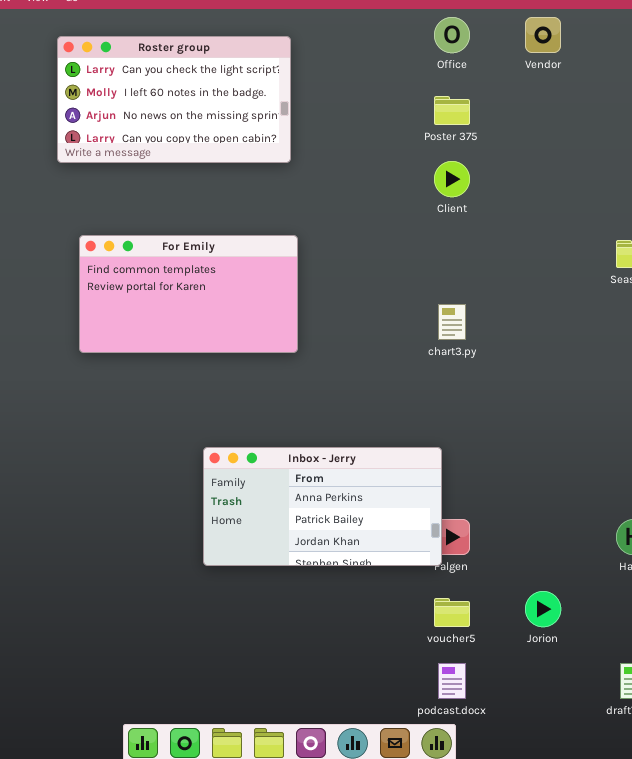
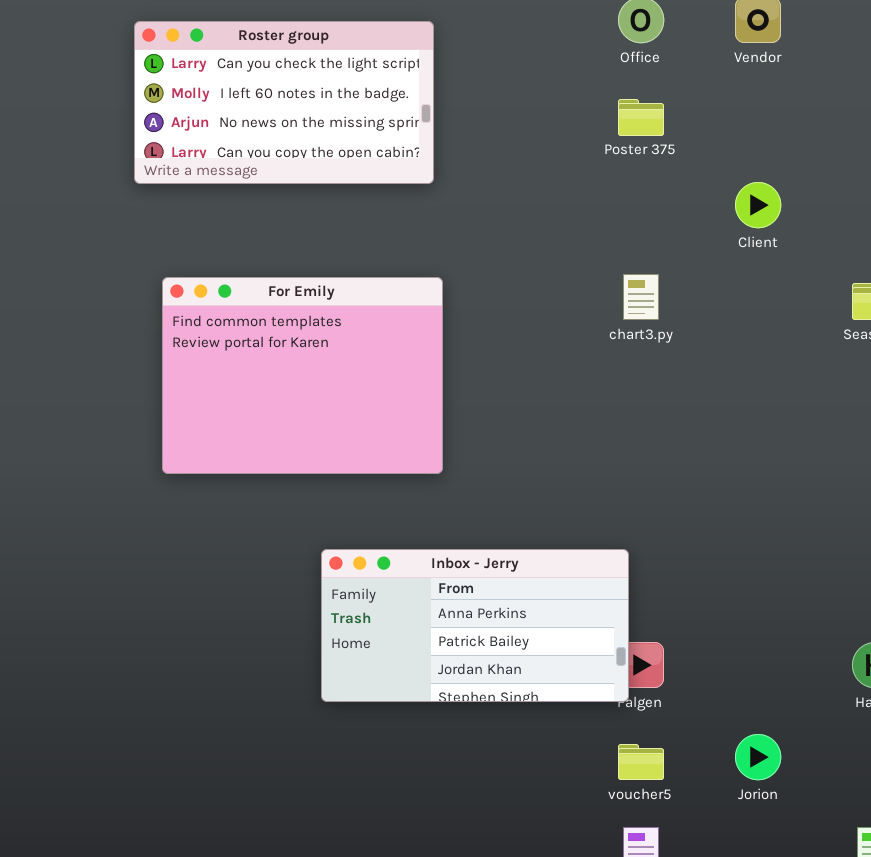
Client: [434,161,470,197] -> [735,182,781,228], moved
For Emily: [79,235,298,353] -> [162,277,443,474], resized
chart3.py: [438,304,466,340] -> [623,274,659,320], moved

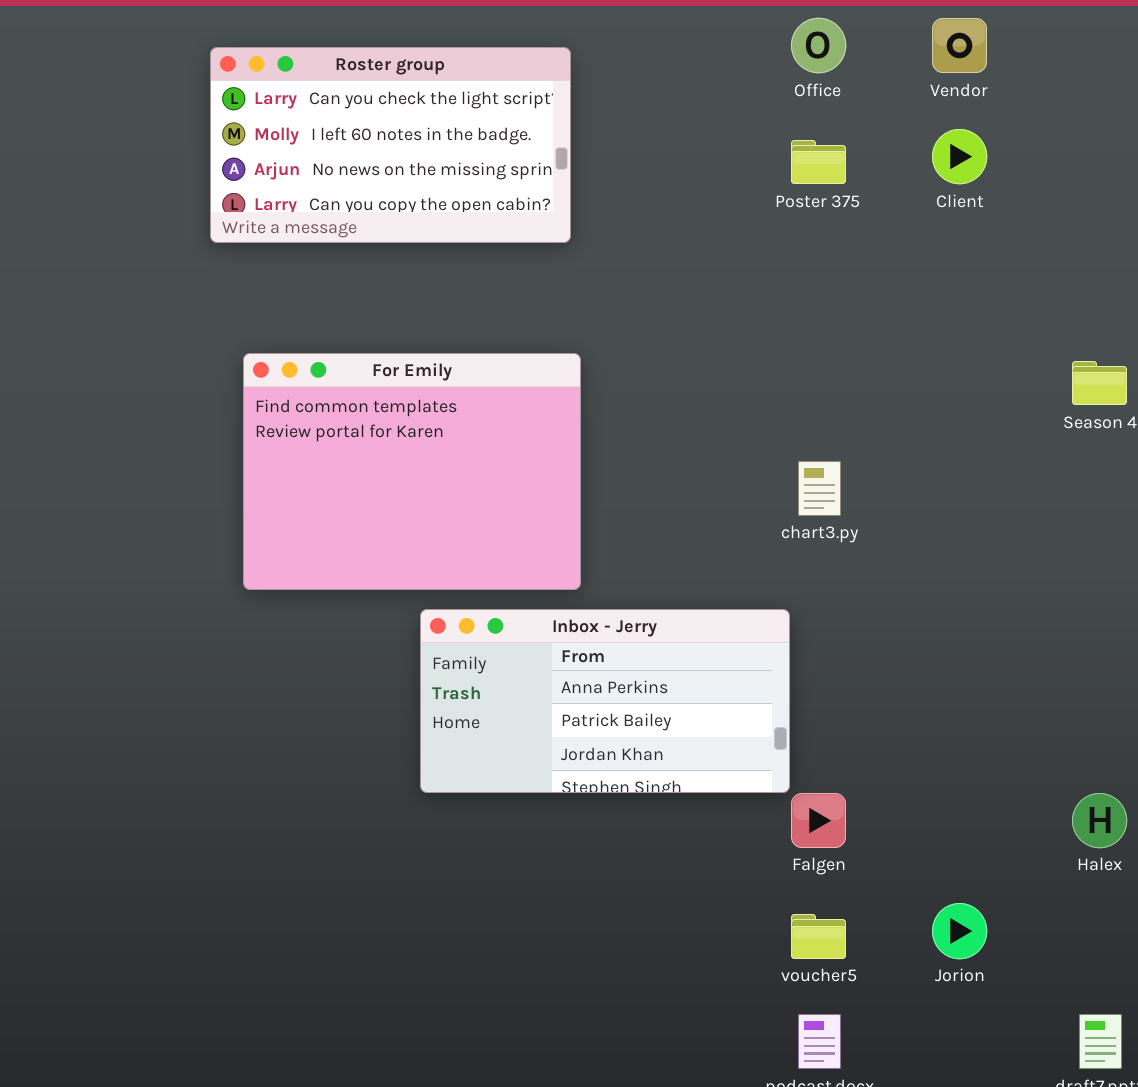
Client: [735,182,781,228] -> [932,129,987,184], moved
chart3.py: [623,274,659,320] -> [798,461,841,516], moved
Inbox - Jerry: [321,549,629,702] -> [420,609,790,793], moved

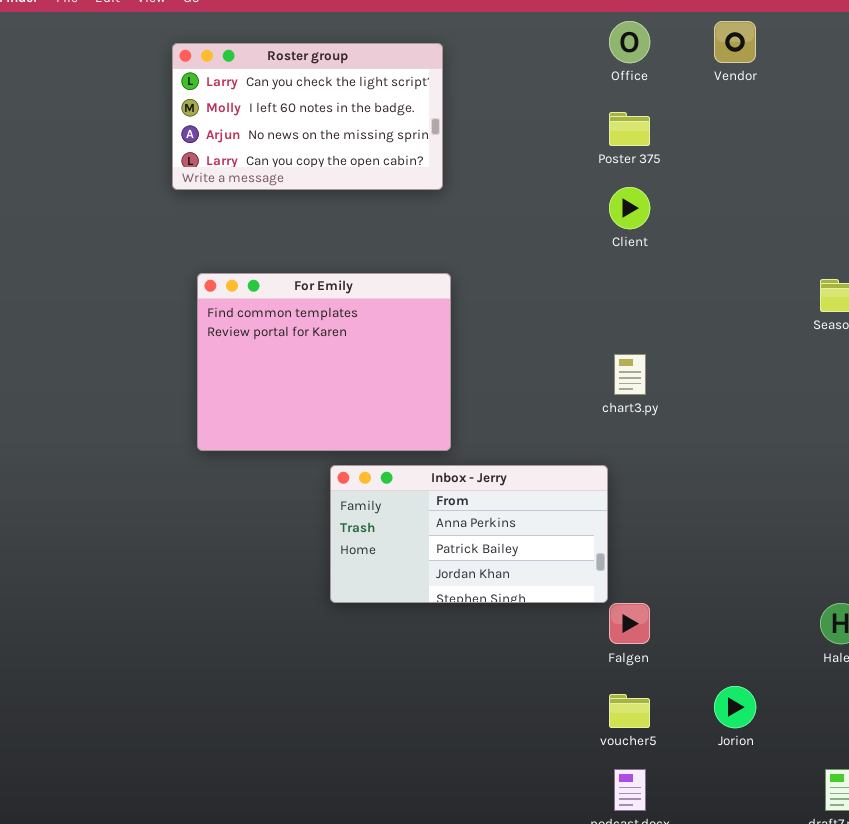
Client: [932,129,987,184] -> [609,187,650,229], moved

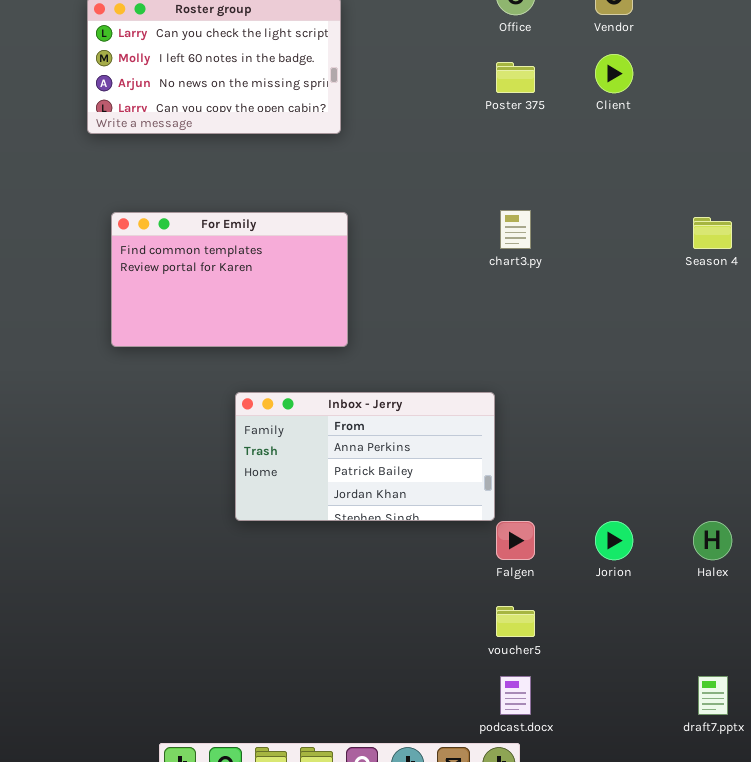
Client: [609,187,650,229] -> [595,54,633,93], moved
For Emily: [197,273,451,451] -> [111,212,348,347], resized
chart3.py: [614,354,646,395] -> [500,210,531,249], moved
Jorion: [714,686,756,728] -> [595,521,633,560], moved

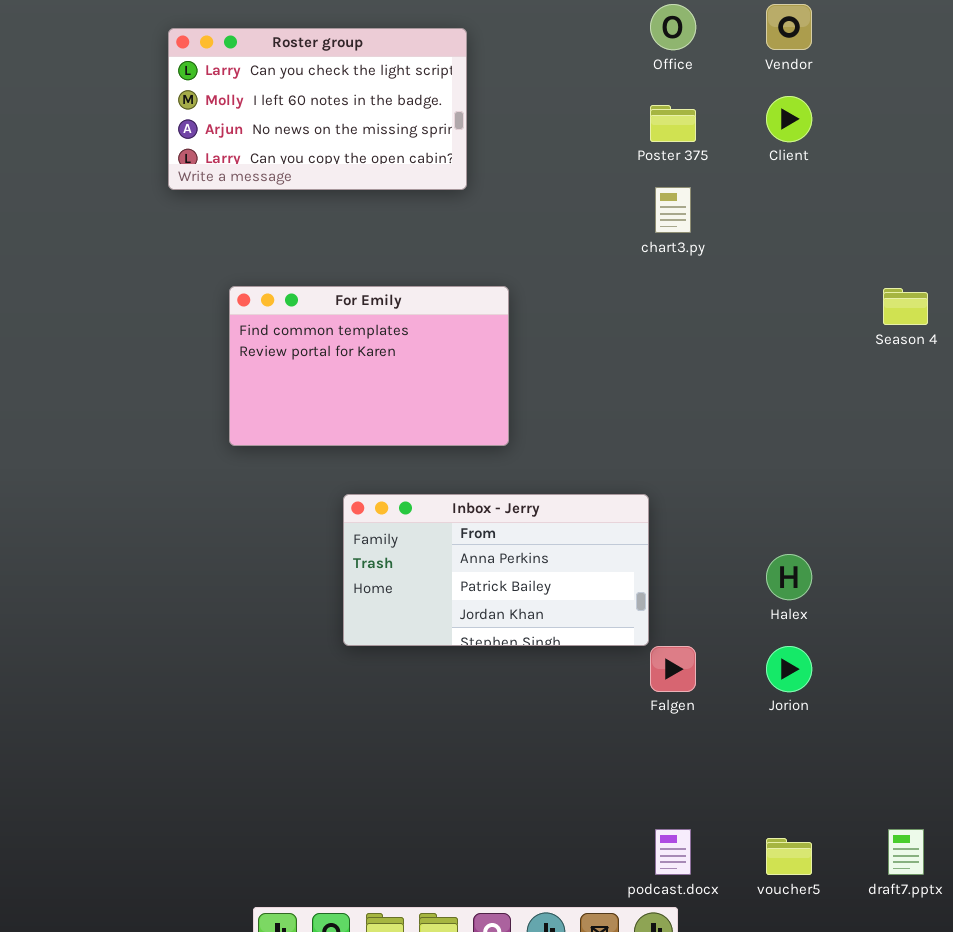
chart3.py: [500,210,531,249] -> [655,187,691,233], moved
For Emily: [111,212,348,347] -> [229,286,509,446], moved
Halex: [693,521,732,560] -> [766,554,812,600], moved
voucher5: [496,606,535,637] -> [766,838,812,875], moved

